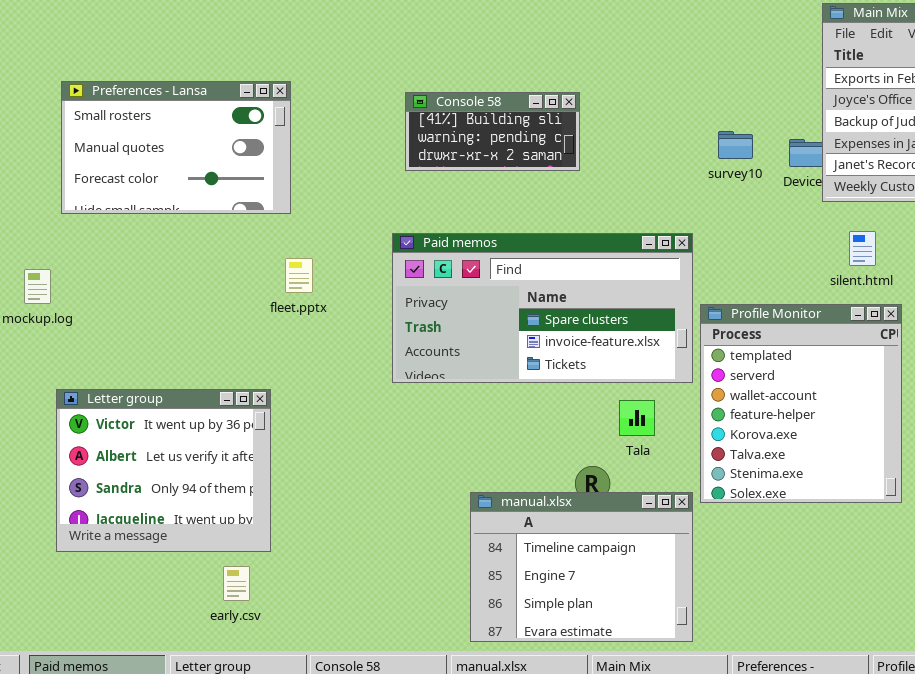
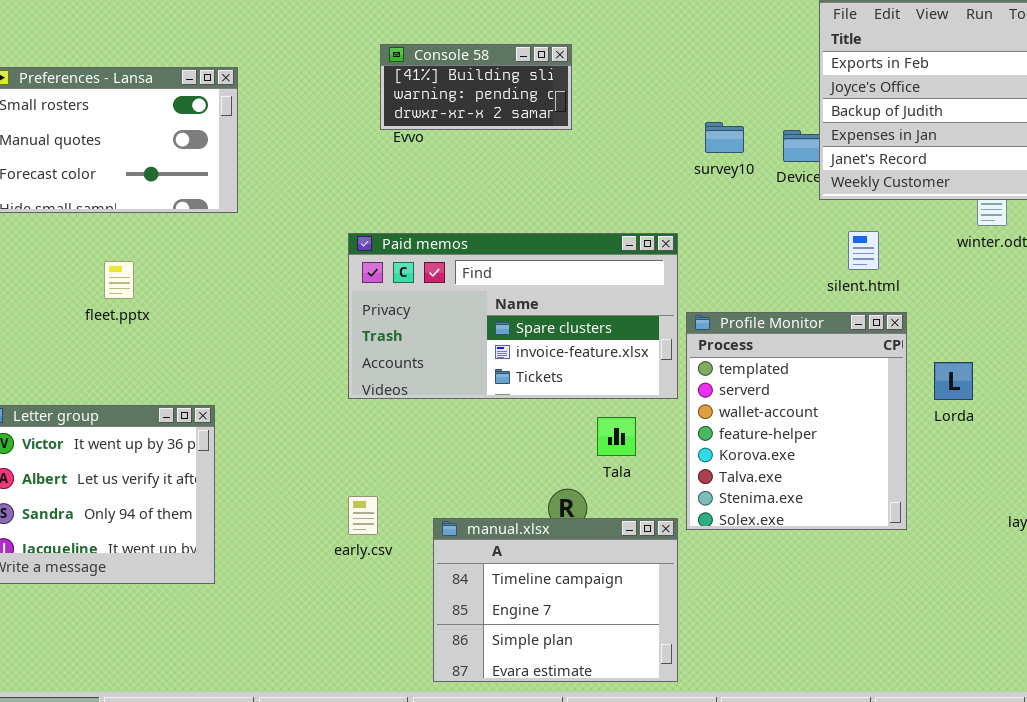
Console 58: [405,92,580,171] -> [380,44,572,130], moved
fleet.pptx: [285,258,313,293] -> [104,261,134,299], moved
early.csv: [223,566,250,601] -> [348,496,378,535], moved

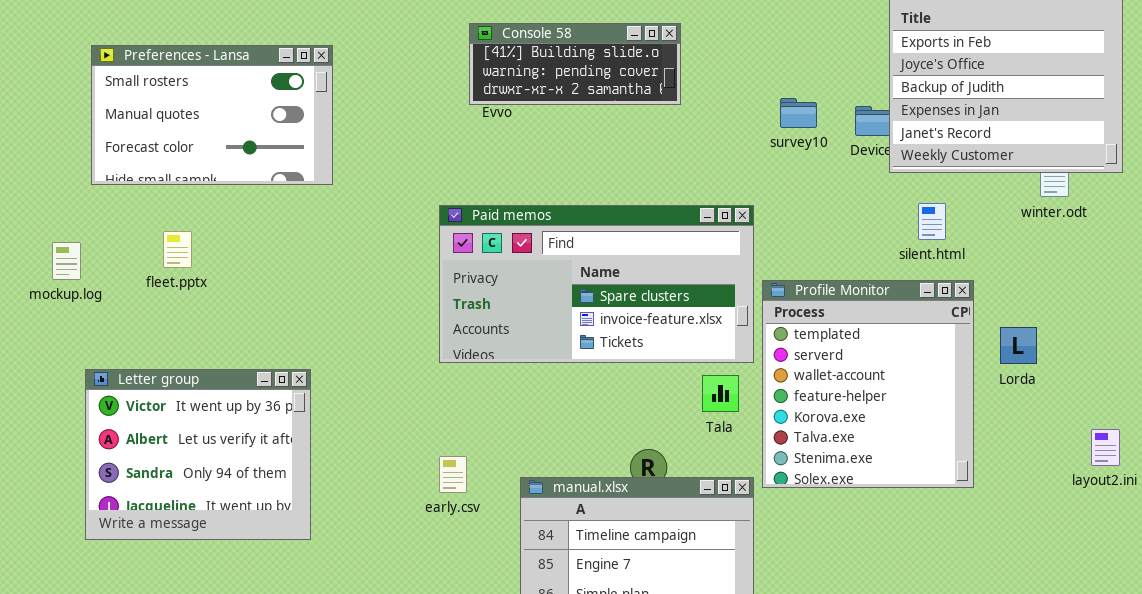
Console 58: [380,44,572,130] -> [469,23,681,105], resized
fleet.pptx: [104,261,134,299] -> [163,231,192,268], moved
Tala: [597,417,636,456] -> [702,375,739,412], moved

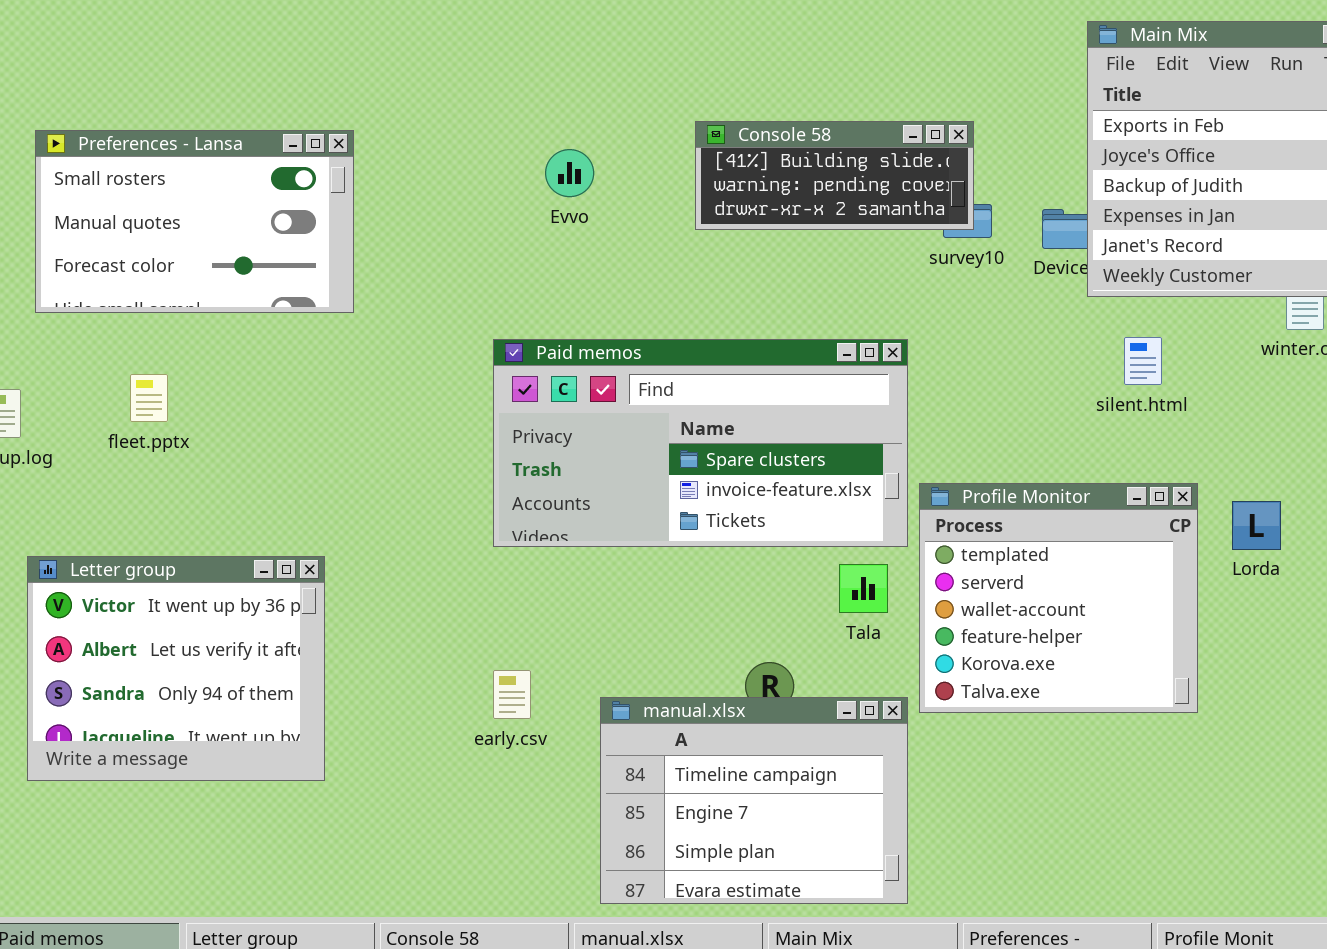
Console 58: [469,23,681,105] -> [695,121,974,230], moved
Profile Monitor: [762,280,974,488] -> [919,483,1198,713], resized

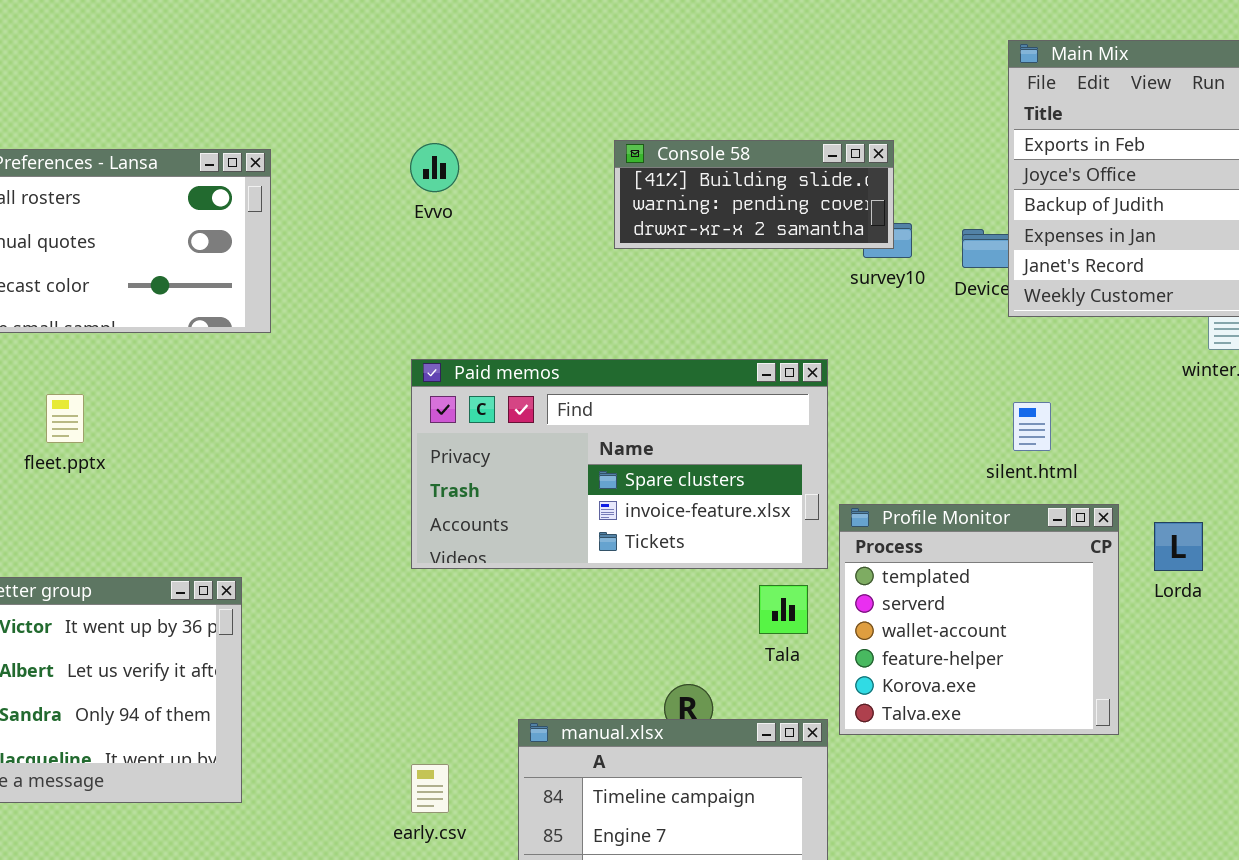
Evvo: [545,149,594,197] -> [410,143,459,192], moved
silent.html: [1124,337,1162,385] -> [1013,402,1051,451], moved
early.csv: [493,670,531,719] -> [411,764,449,813], moved

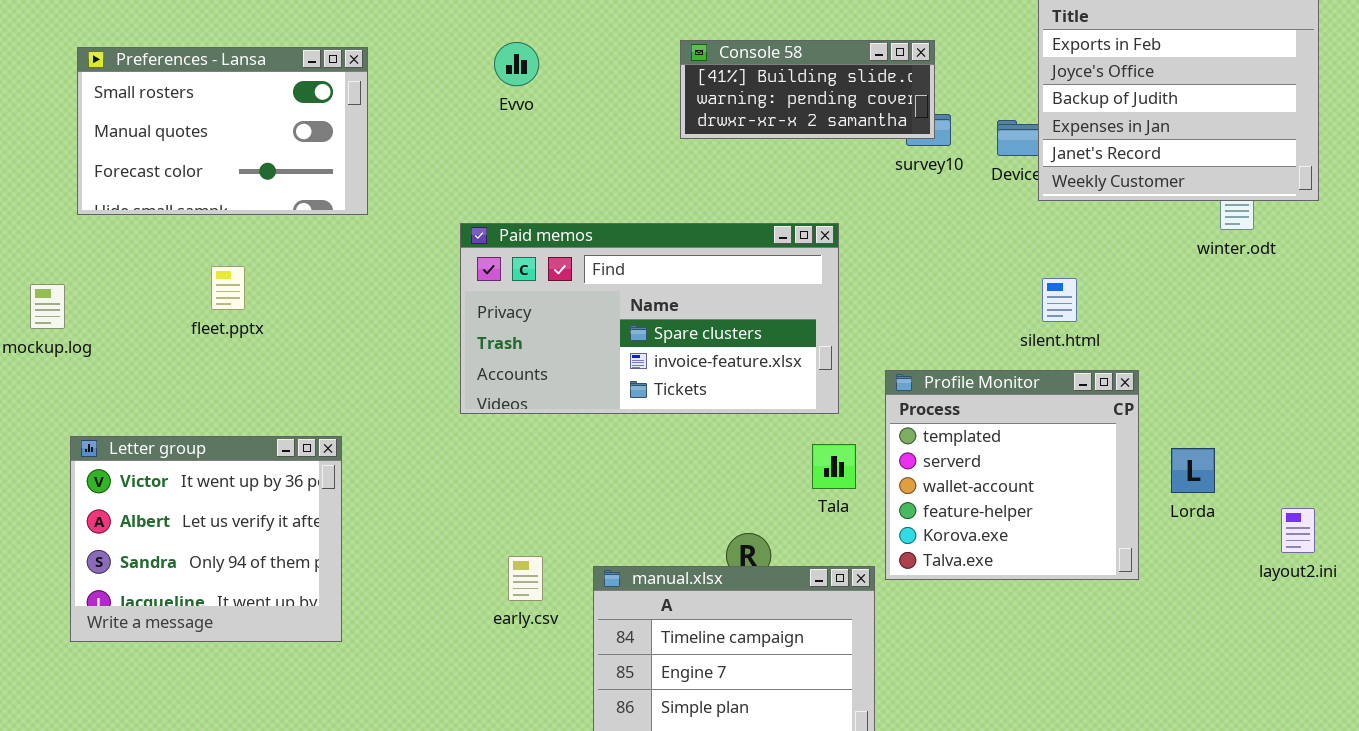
Paid memos: [411,359,828,569] -> [460,223,839,414], moved
fleet.pptx: [46,394,84,443] -> [211,266,245,310], moved
Lorda: [1154,522,1203,571] -> [1171,448,1215,493], moved
early.csv: [411,764,449,813] -> [508,556,543,601], moved

